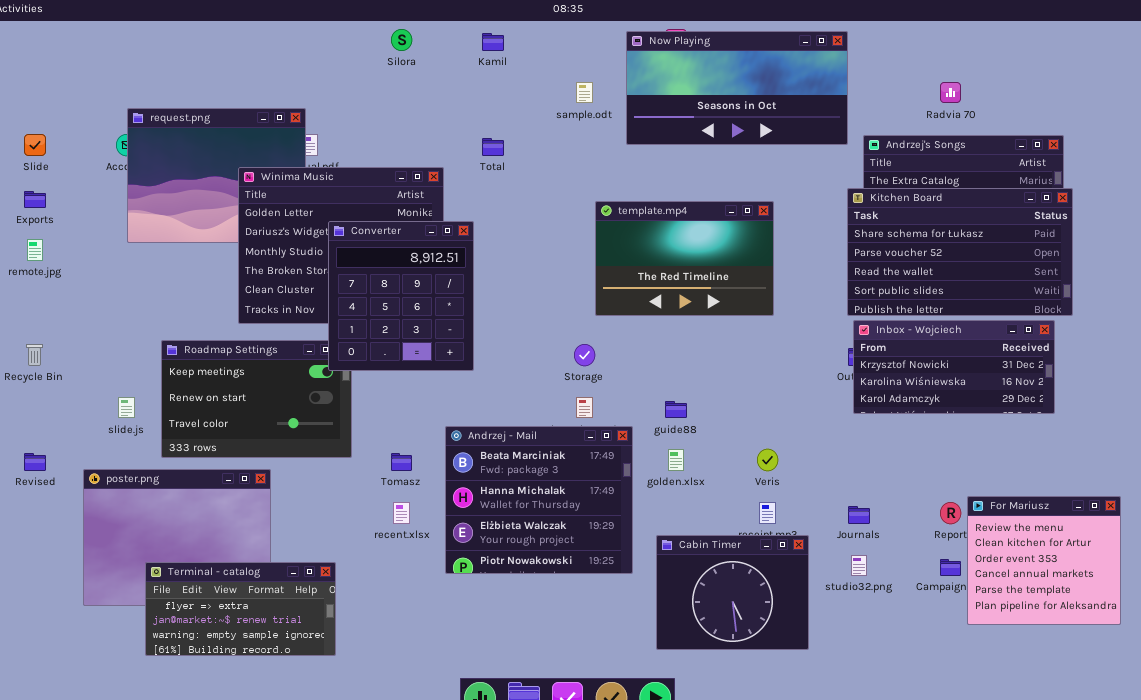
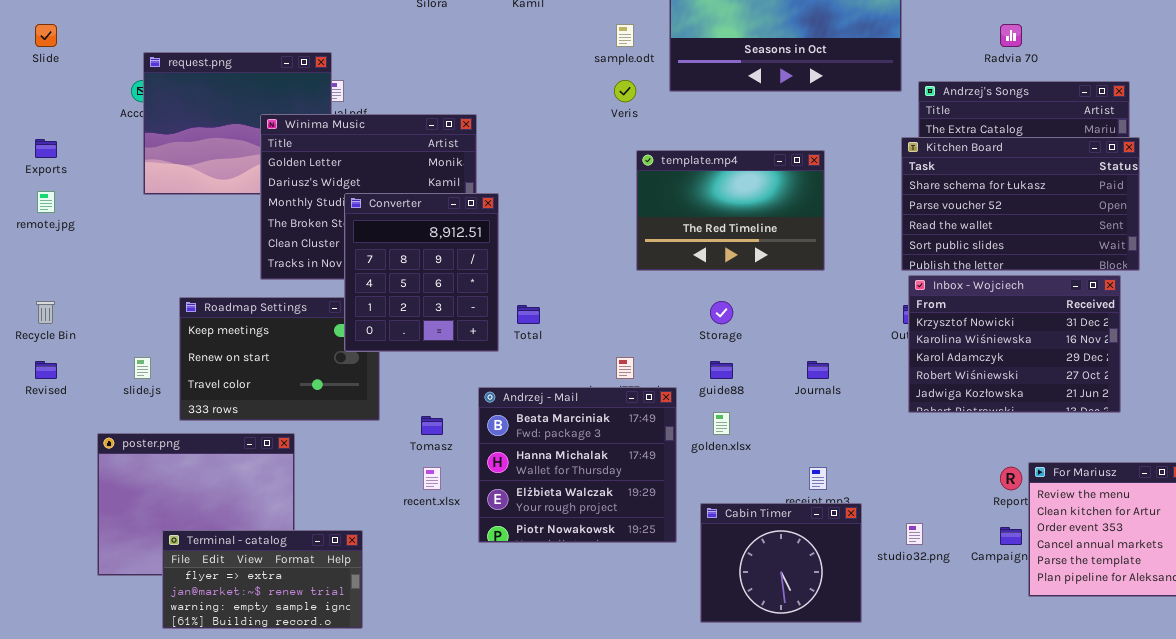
Slide: [24,134,46,156] -> [35,24,57,47], moved
Total: [482,138,504,156] -> [517,305,540,324], moved
Converter: [328,221,474,371] -> [344,193,499,352], moved
Inbox - Wojciech: [853,320,1055,414] -> [908,275,1121,413], resized
Storage: [574,344,595,366] -> [710,301,733,324], moved
Veris: [757,449,778,471] -> [614,80,636,102], moved
Revised: [24,453,46,471] -> [35,361,57,379], moved
Journals: [848,506,870,524] -> [807,361,829,379], moved

